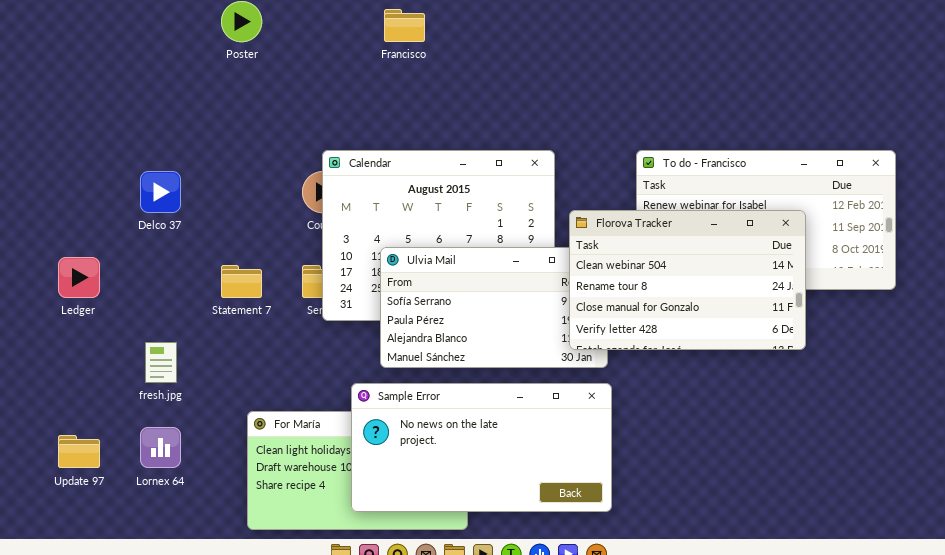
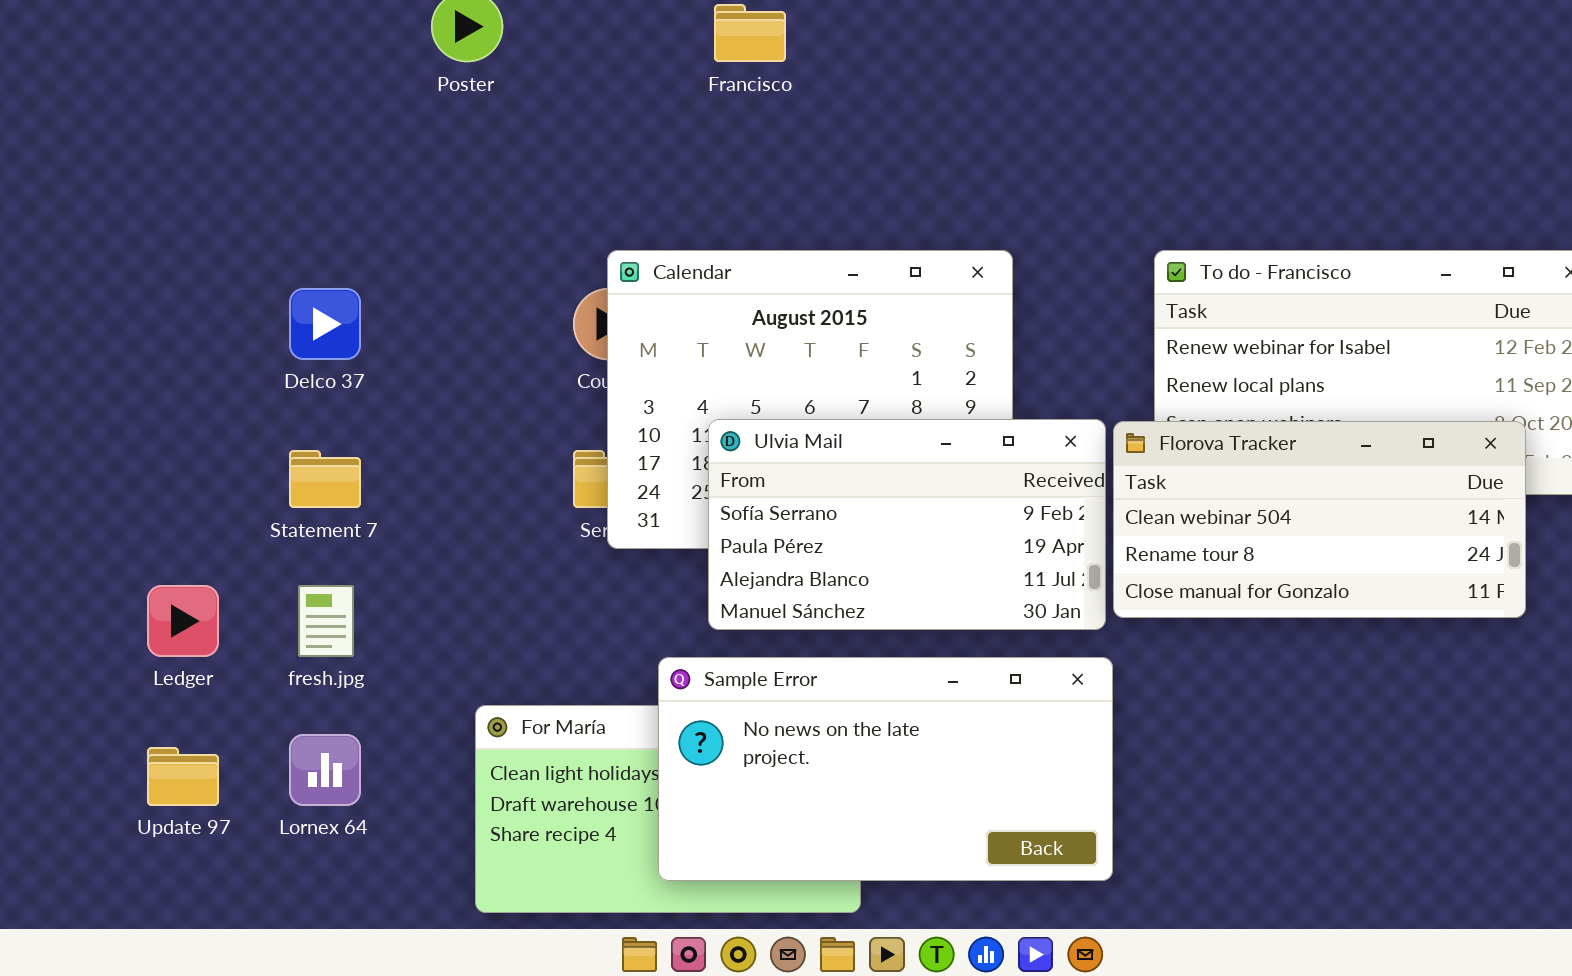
Florova Tracker: [569,210,806,350] -> [1113,421,1526,618], moved, resized
Ledger: [58,257,100,298] -> [147,585,219,657], moved
Statement 7: [221,265,262,298] -> [289,450,361,508], moved

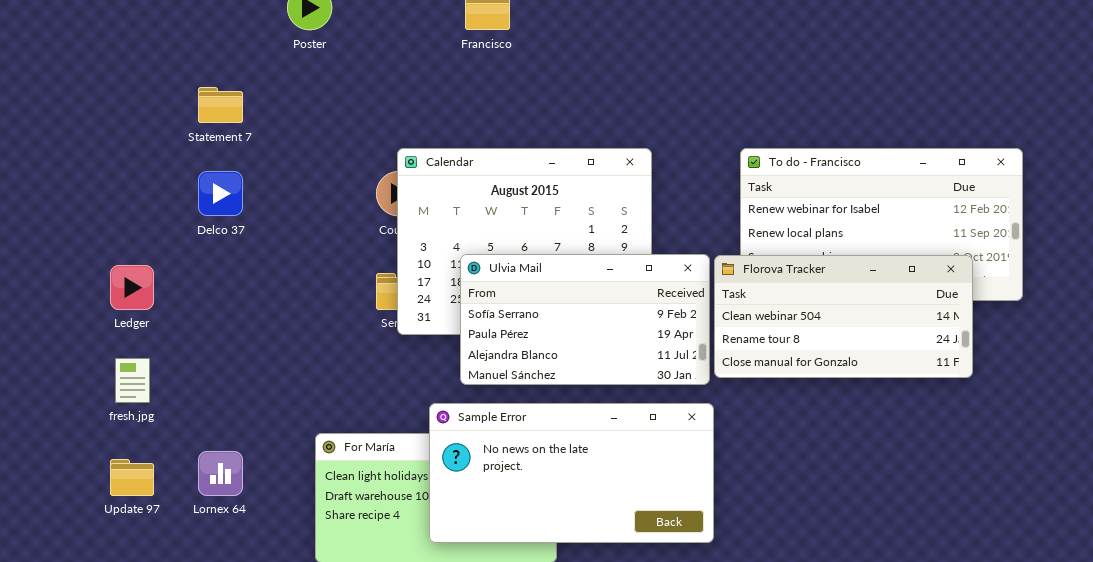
Statement 7: [289,450,361,508] -> [198,87,243,123], moved
Ledger: [147,585,219,657] -> [110,265,154,310], moved
fresh.jpg: [298,585,354,657] -> [115,358,150,403], moved

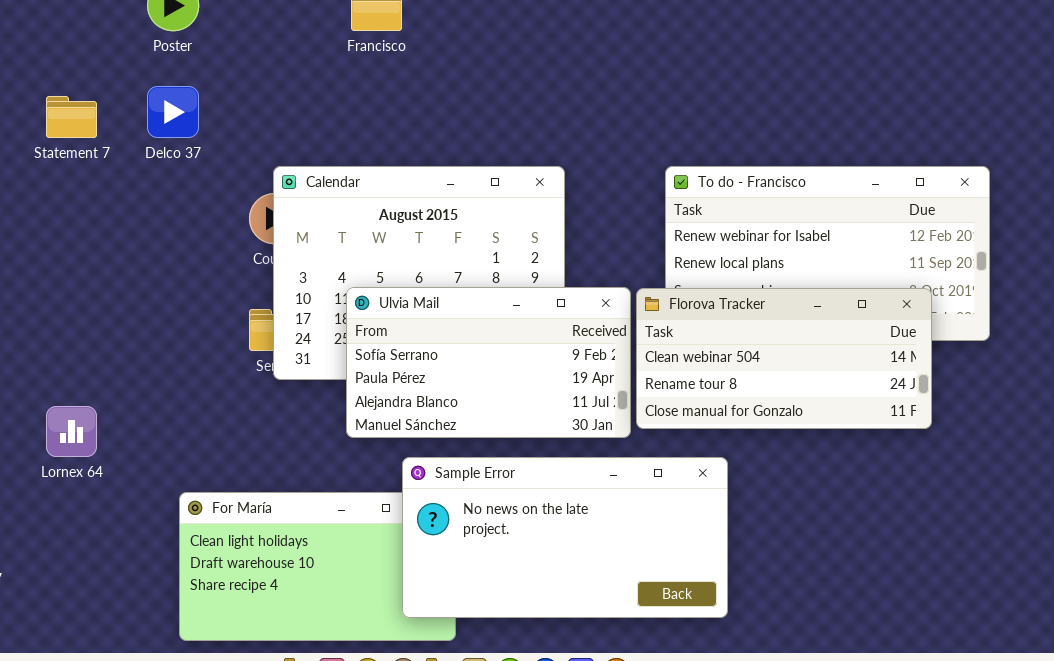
Delco 37: [198,171,243,216] -> [147,86,199,138], moved
Sample Error: [429,403,714,543] -> [402,457,728,618], moved
Lornex 64: [198,451,243,496] -> [46,406,97,457], moved

